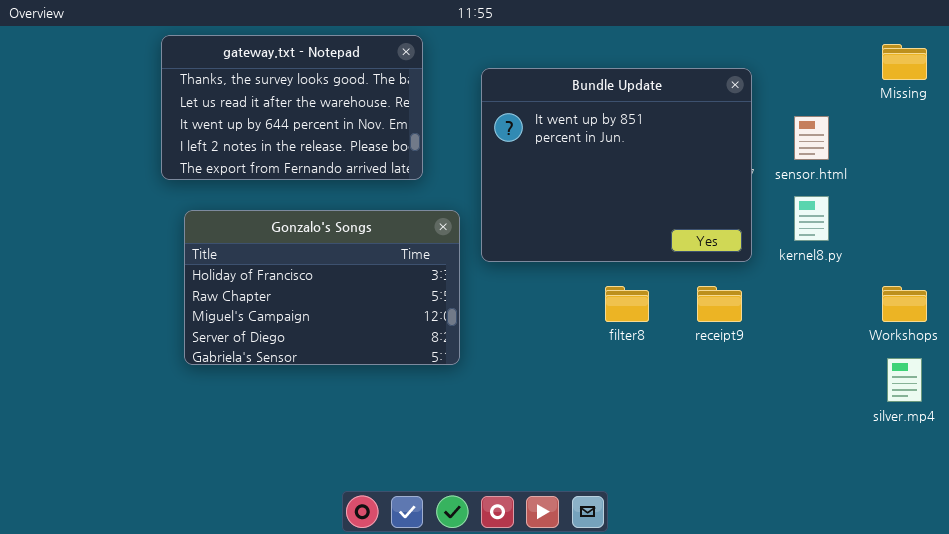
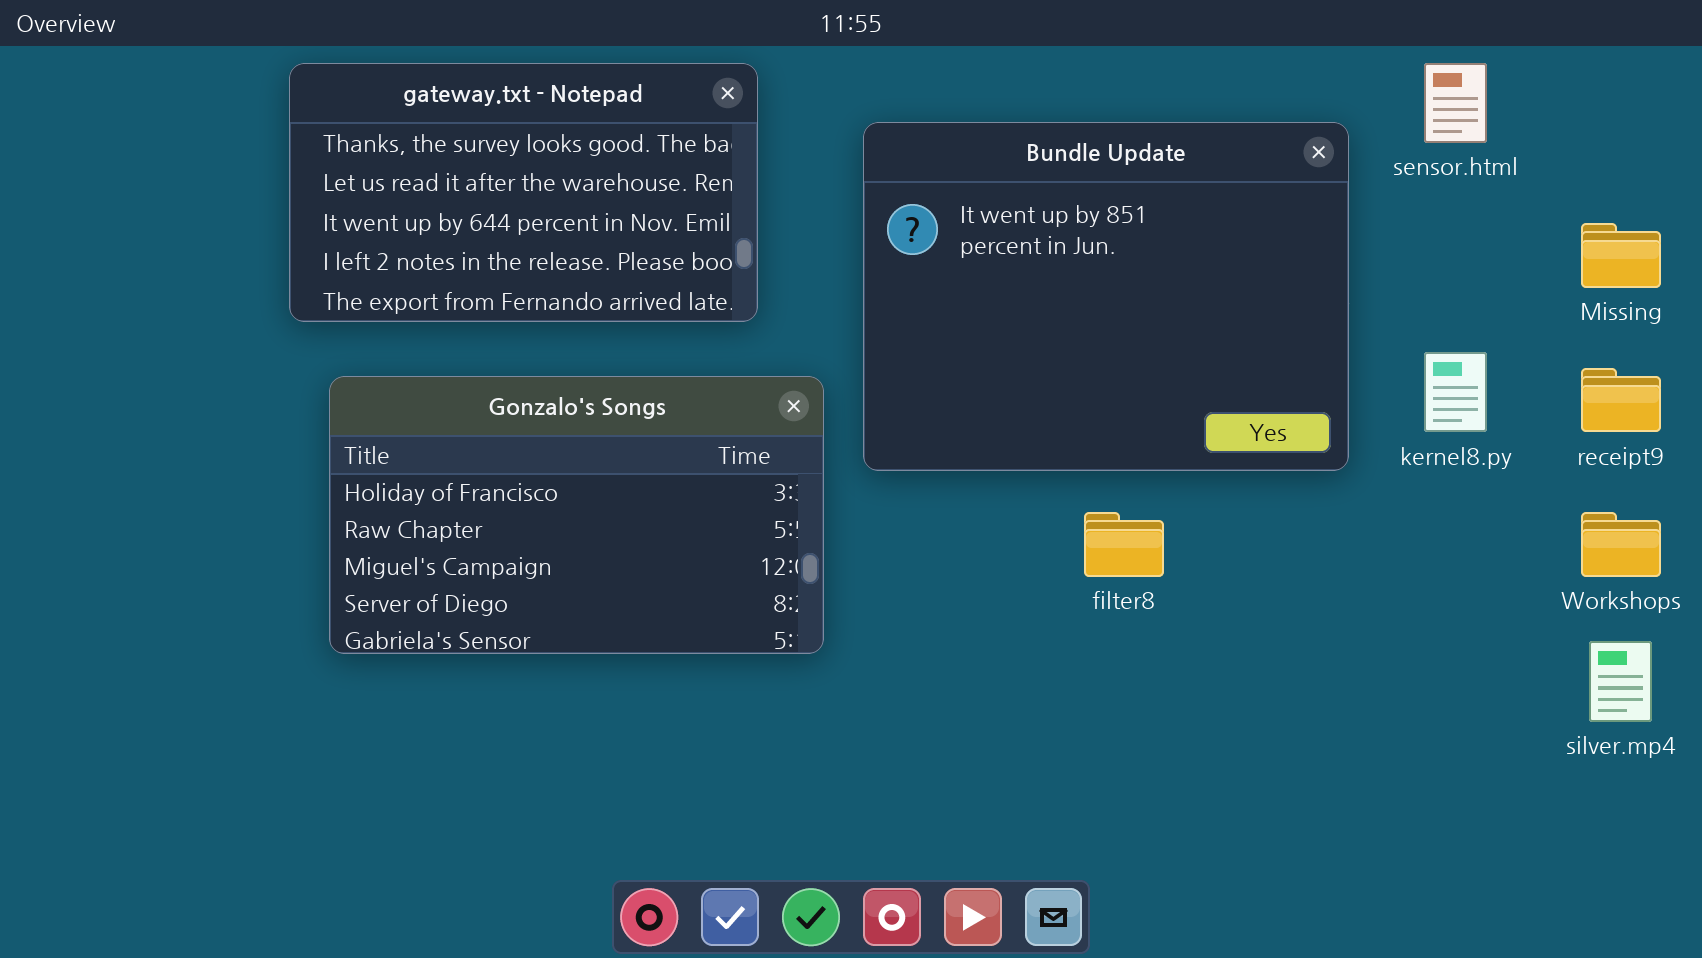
Missing: [882,44,927,80] -> [1581,223,1661,288], moved
sensor.html: [794,116,829,160] -> [1424,63,1487,143], moved
receipt9: [697,286,742,322] -> [1581,368,1661,432], moved

